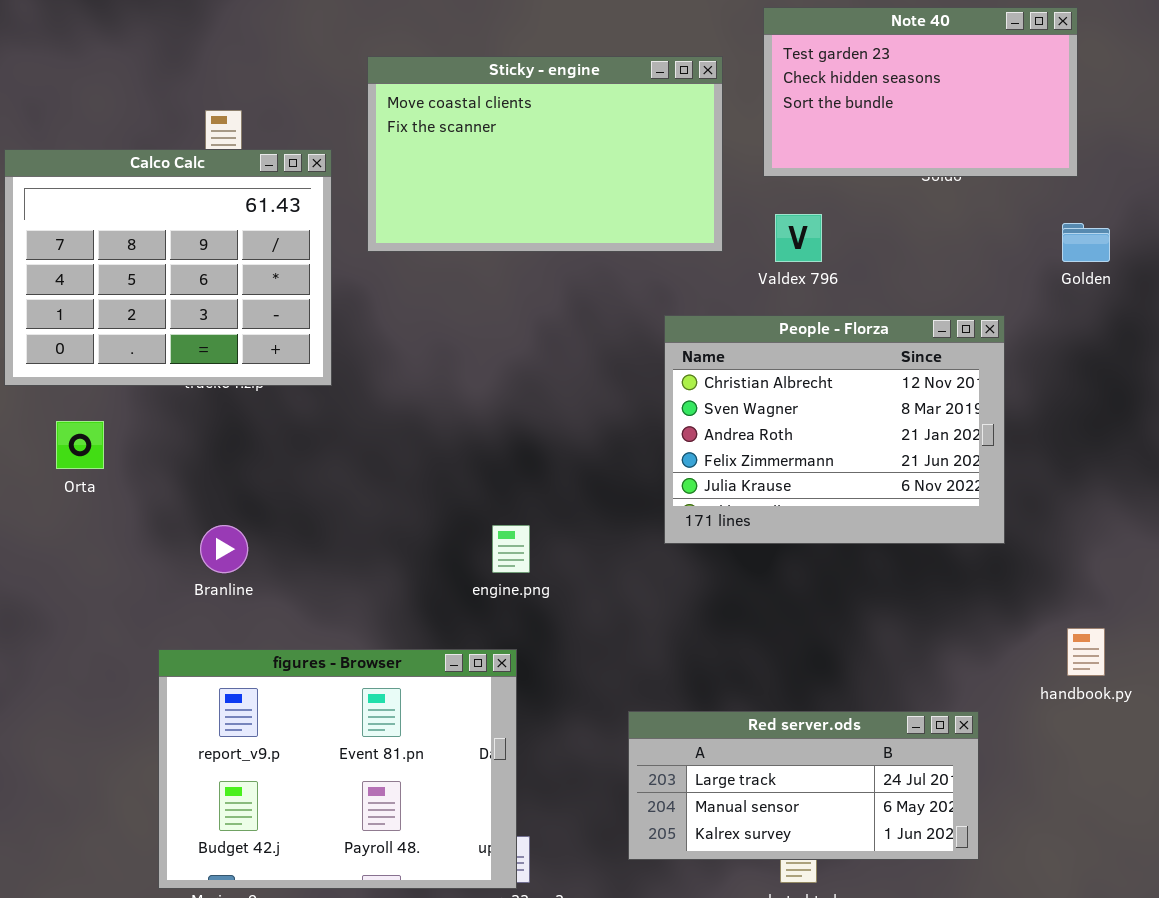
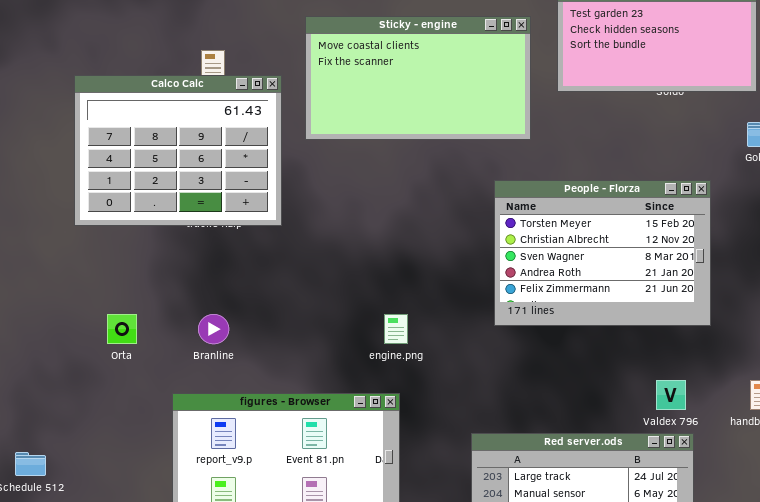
Valdex 796: [775,214,822,262] -> [656,380,686,410], moved
People - Florza: [664,315,1005,544] -> [494,180,711,326], scrolled up 1 row
Orta: [56,421,104,469] -> [107,314,137,344], moved

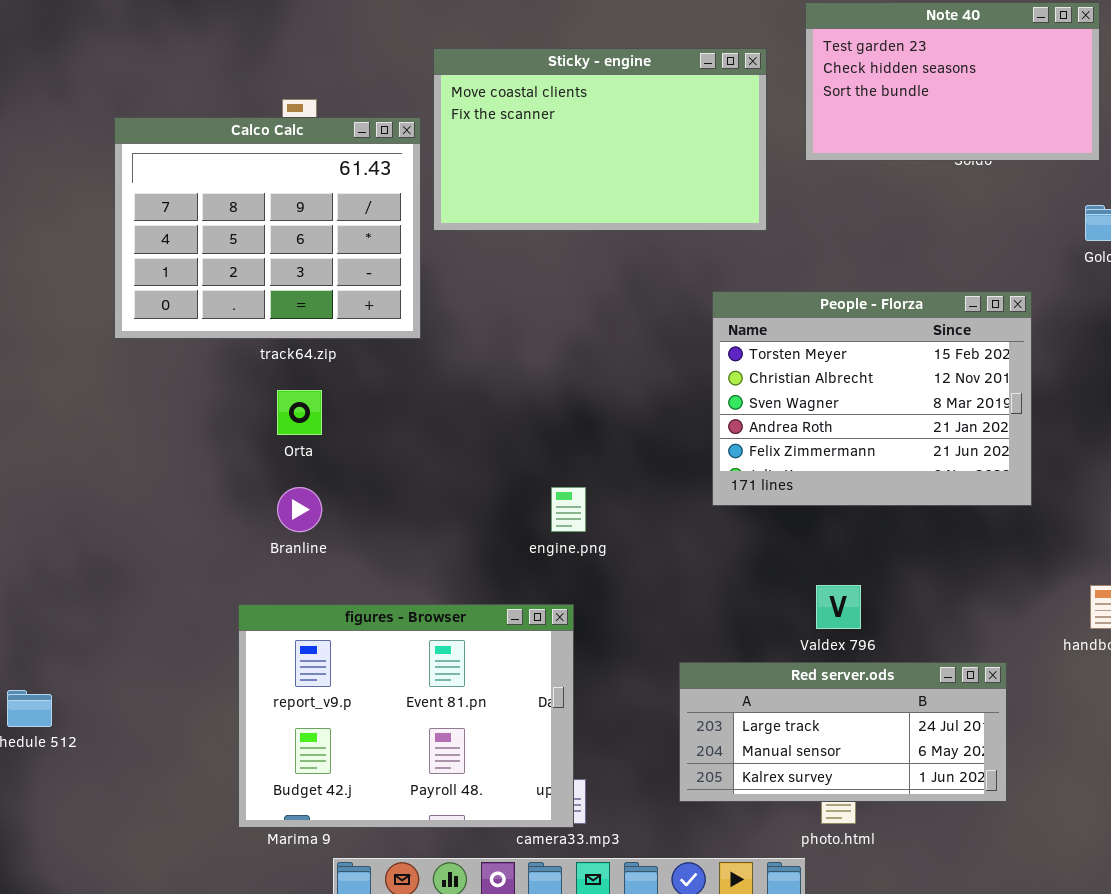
Calco Calc: [74,75,282,226] -> [114,117,421,339], moved
Orta: [107,314,137,344] -> [277,390,322,435], moved
Valdex 796: [656,380,686,410] -> [816,585,861,629], moved

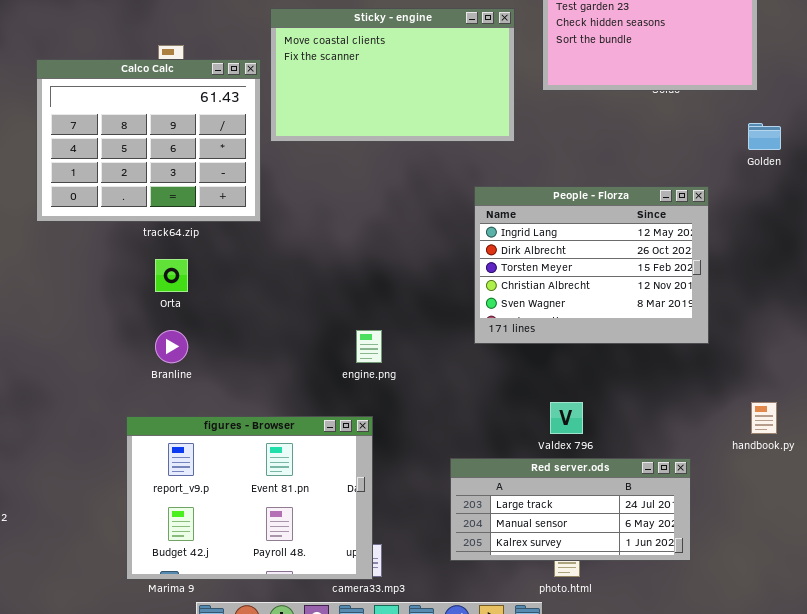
People - Florza: [712,291,1032,506] -> [474,186,709,344], scrolled up 2 rows

